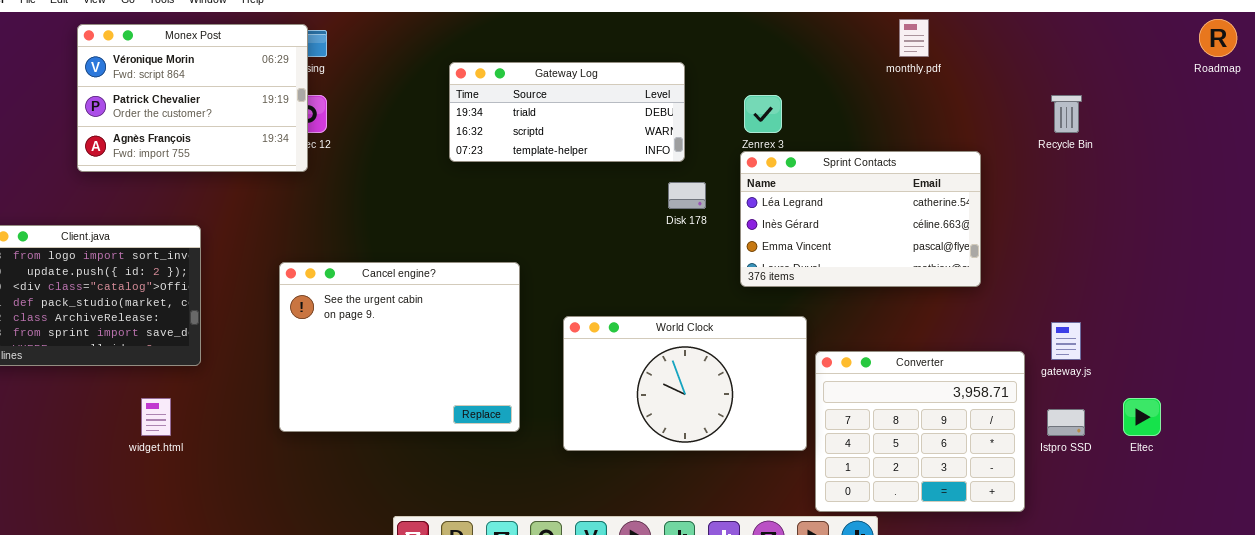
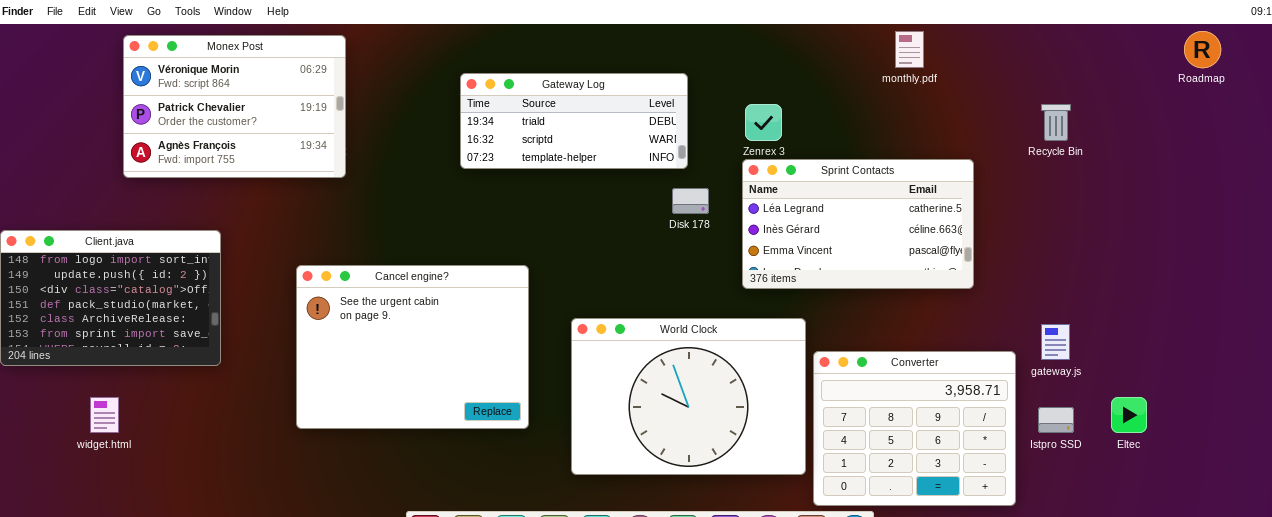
Monex Post: [77,24,308,172] -> [123,35,346,178], moved
World Clock: [563,316,807,451] -> [571,318,806,475], resized
widget.html: [141,398,171,436] -> [90,397,119,433], moved

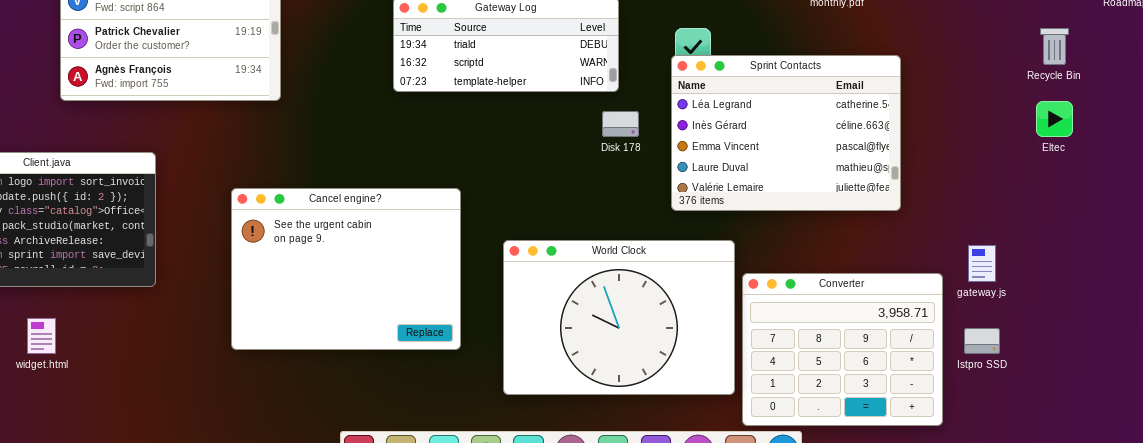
Recycle Bin: [1041,104,1071,141] -> [1040,28,1069,65], moved
Sprint Contacts: [742,159,974,289] -> [671,55,901,211], resized
Eltec: [1111,397,1147,433] -> [1036,101,1073,137], moved

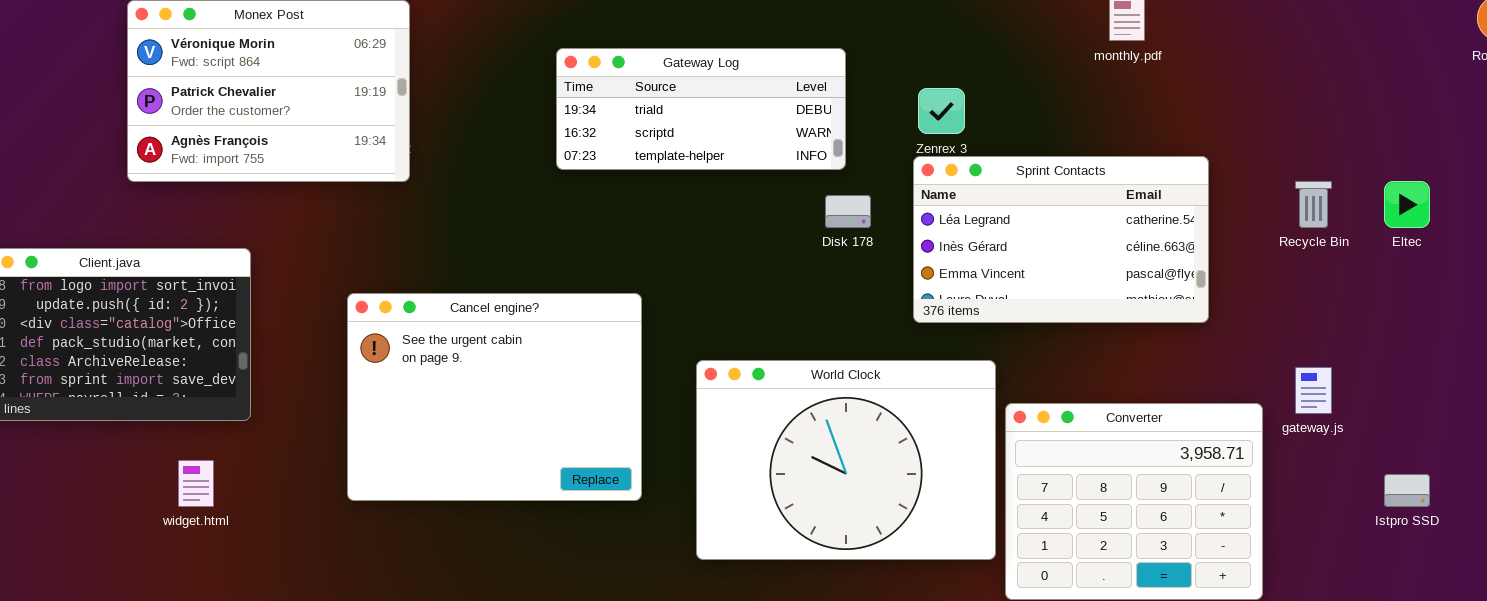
Recycle Bin: [1040,28,1069,65] -> [1295,181,1332,228], moved
Sprint Contacts: [671,55,901,211] -> [913,156,1209,323], resized
widget.html: [27,318,56,354] -> [178,460,214,507], moved
Istpro SSD: [964,328,1000,354] -> [1384,474,1430,507], moved

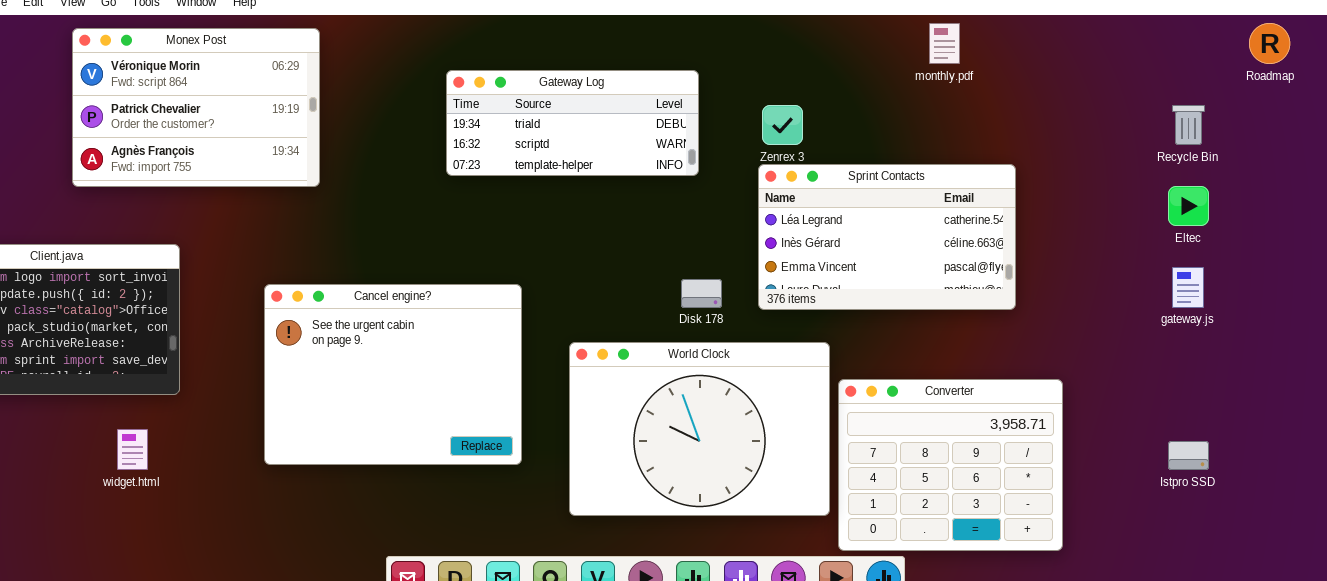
Recycle Bin: [1295,181,1332,228] -> [1172,105,1205,145], moved
Disk 178: [825,195,871,228] -> [681,279,722,308], moved
gateway.js: [1295,367,1332,414] -> [1172,267,1204,308], moved

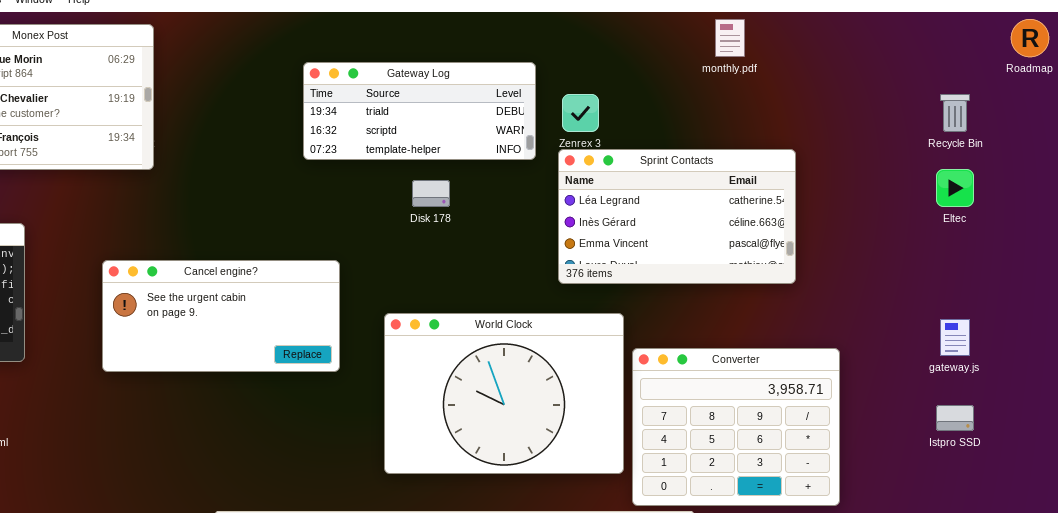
Gateway Log: [446,70,699,176] -> [303,62,536,160], moved
gateway.js: [1172,267,1204,308] -> [940,319,970,356], moved
Disk 178: [681,279,722,308] -> [412,180,450,207], moved
Cancel engine?: [264,284,522,465] -> [102,260,340,372], resized

